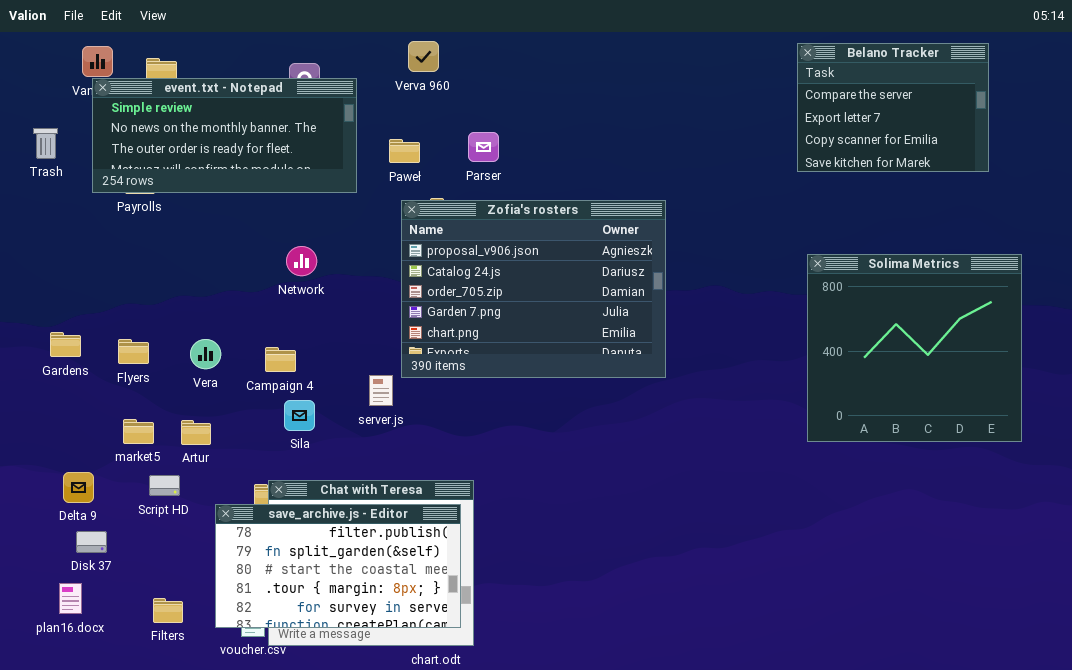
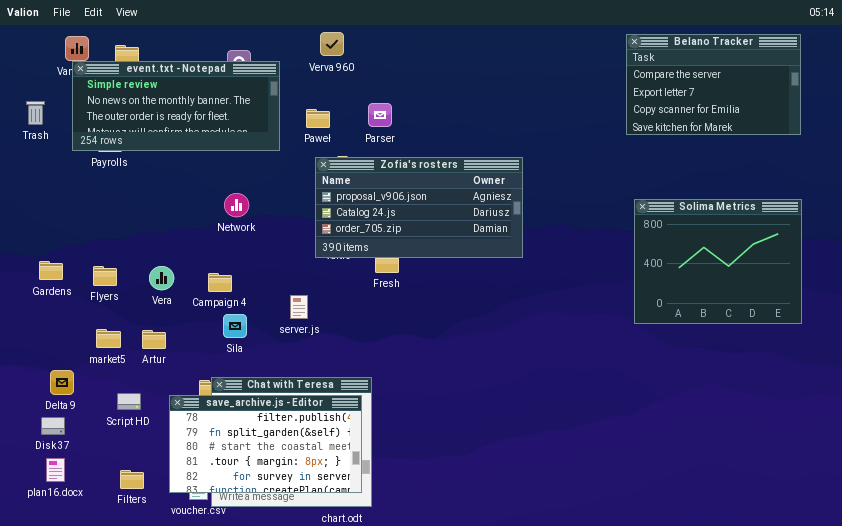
Belano Tracker: [797,43,989,172] -> [626,34,801,135], resized
Zofia's rosters: [401,200,666,378] -> [315,157,523,258], resized
Solima Metrics: [807,254,1022,442] -> [634,199,802,324], resized
Script HD: [149,475,180,496] -> [117,393,141,410], moved
Disk 37: [76,531,107,553] -> [41,417,65,435], moved

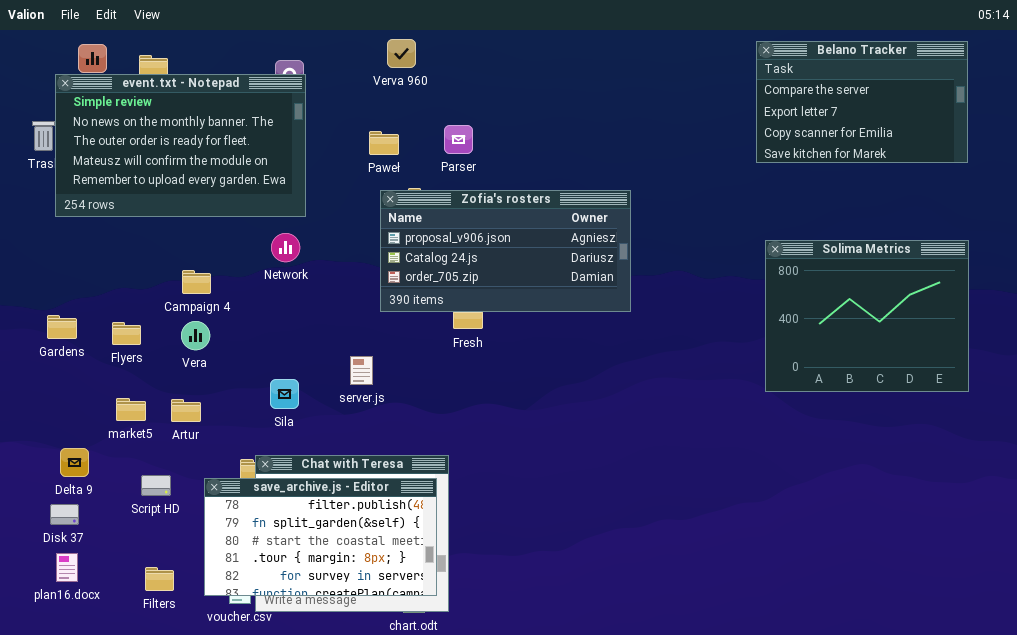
event.txt - Notepad: [72,61,280,151] -> [55,74,306,217], moved, resized
Campaign 4: [208,273,232,292] -> [182,270,211,294], moved

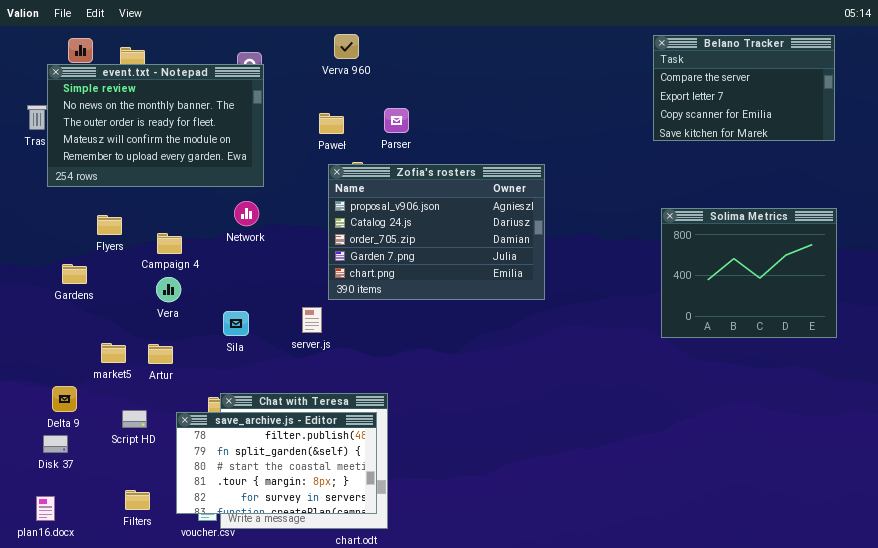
Zofia's rosters: [380,190,631,312] -> [328,164,545,300], resized
Gardens: [47,315,77,339] -> [62,264,87,284], moved
Flyers: [112,322,141,345] -> [97,215,122,235], moved
Sila: [270,379,299,409] -> [223,311,249,336], moved
plan16.docx: [56,553,78,582] -> [36,496,55,521], moved

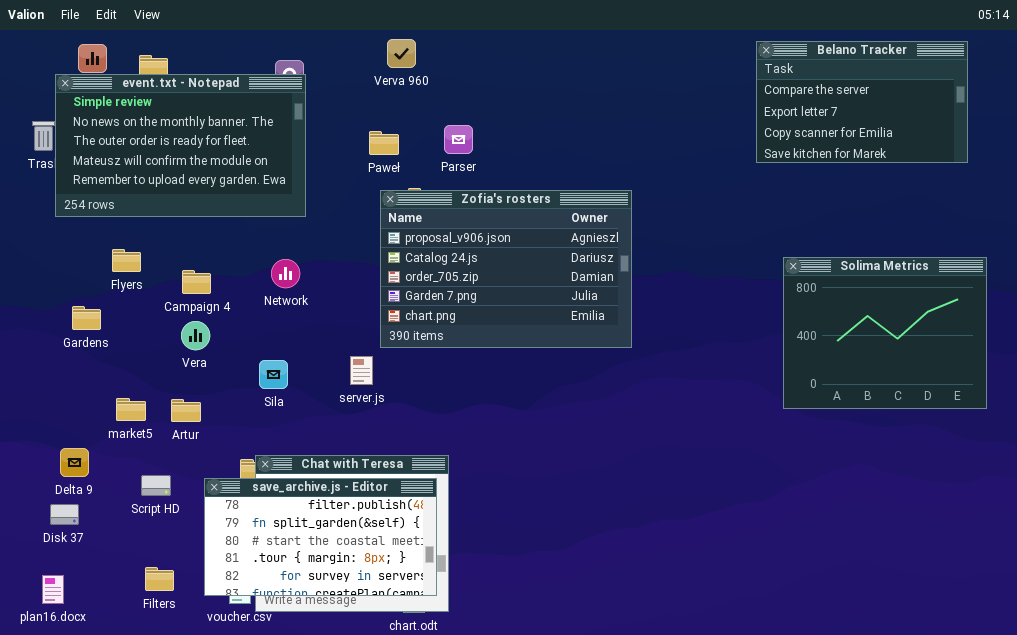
Network: [234,201,259,226] -> [271,259,300,288], moved
Solima Metrics: [661,208,837,338] -> [783,257,987,409], moved

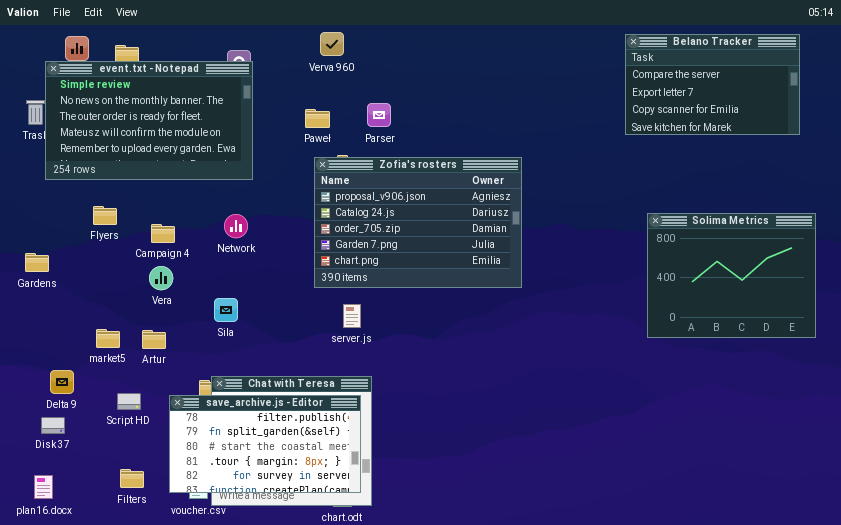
Gardens: [72,306,101,330] -> [25,253,49,272], moved
server.js: [350,356,373,385] -> [343,304,361,328], moved

